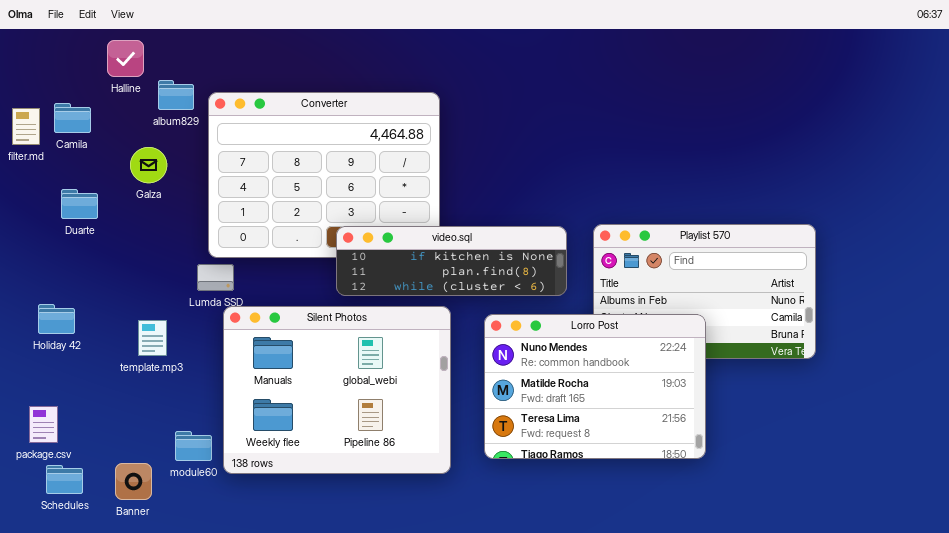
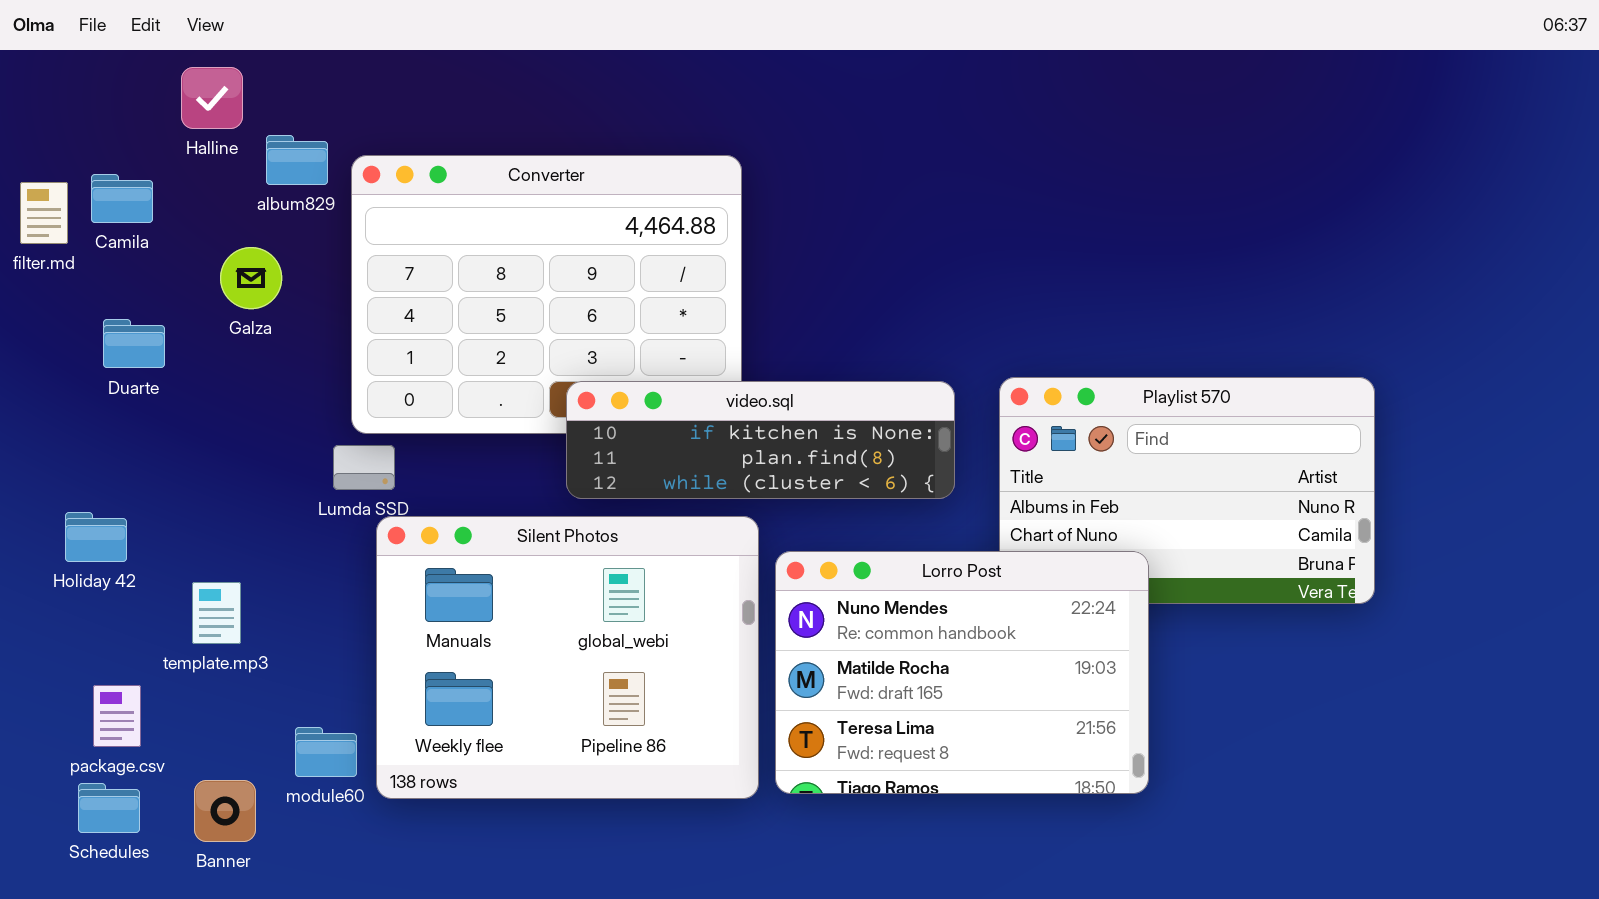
Lorro Post: [484,314,706,459] -> [775,551,1149,794], moved
template.mp3: [138,320,167,356] -> [192,582,241,644], moved
package.csv: [29,406,58,443] -> [93,685,141,747], moved

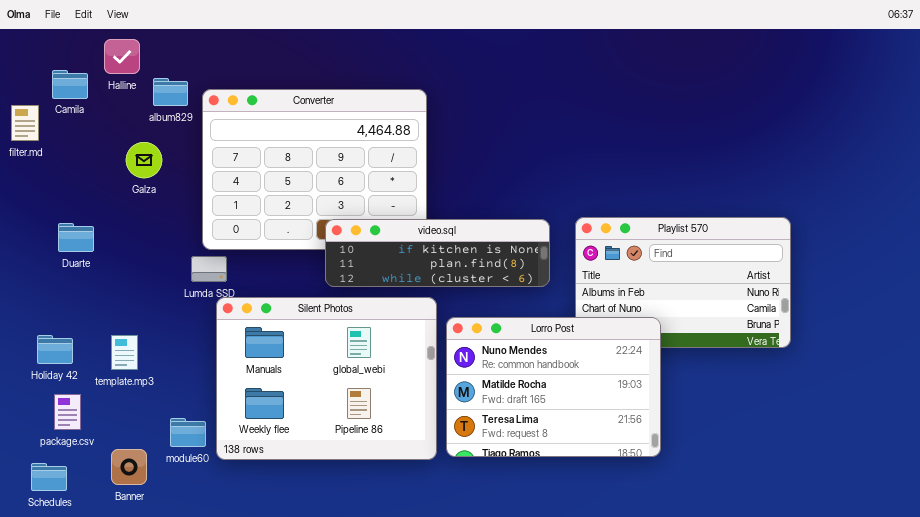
Camila: [91,174,153,223] -> [52,70,88,99], moved
Duarte: [103,319,165,368] -> [58,223,94,252], moved
Holiday 42: [65,512,127,562] -> [37,335,73,364], moved
Schedules: [78,783,140,833] -> [31,463,67,491], moved

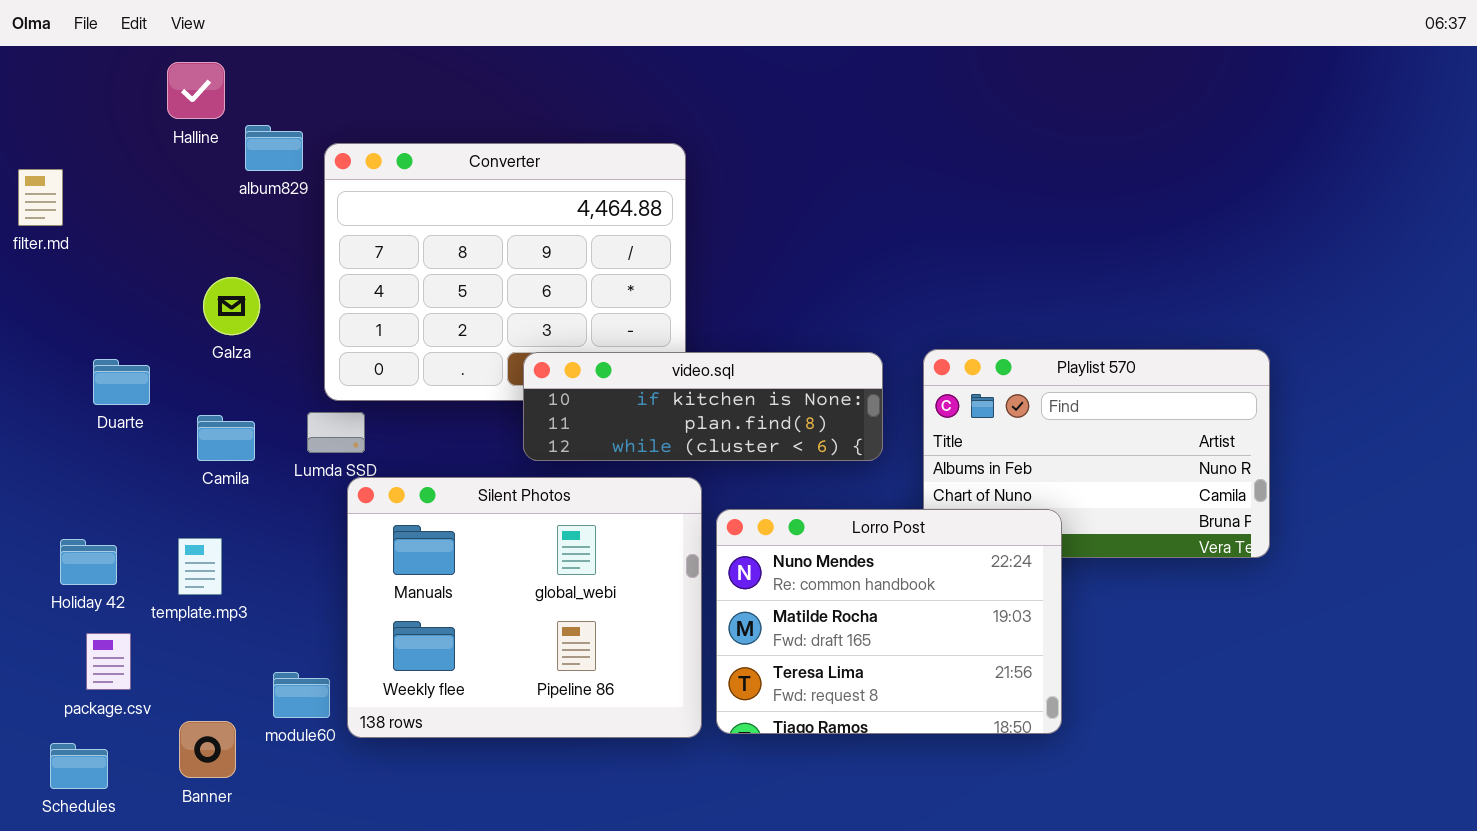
Camila: [52,70,88,99] -> [197,415,255,461], moved
Galza: [126,142,162,178] -> [203,277,260,335], moved

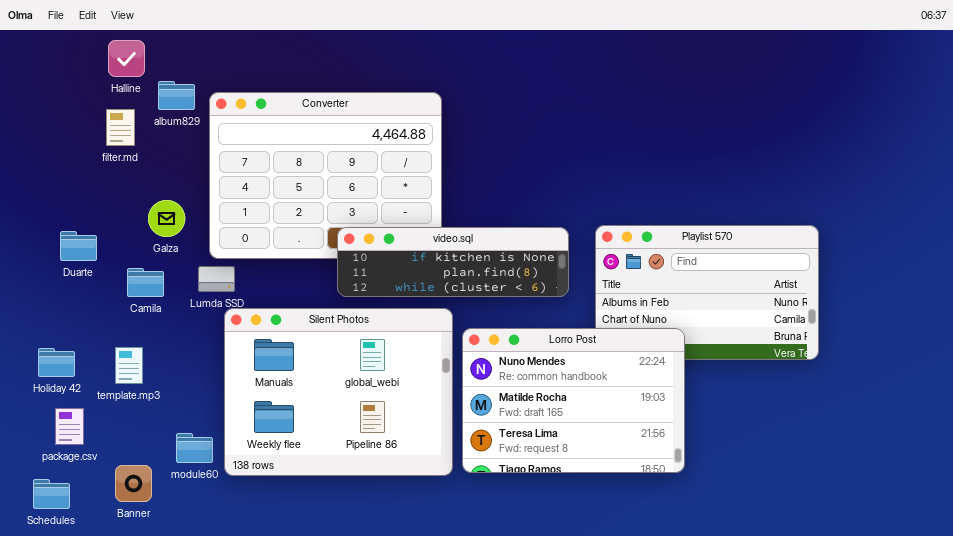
filter.md: [18,169,63,226] -> [106,109,135,146], moved
Galza: [203,277,260,335] -> [148,200,185,237], moved

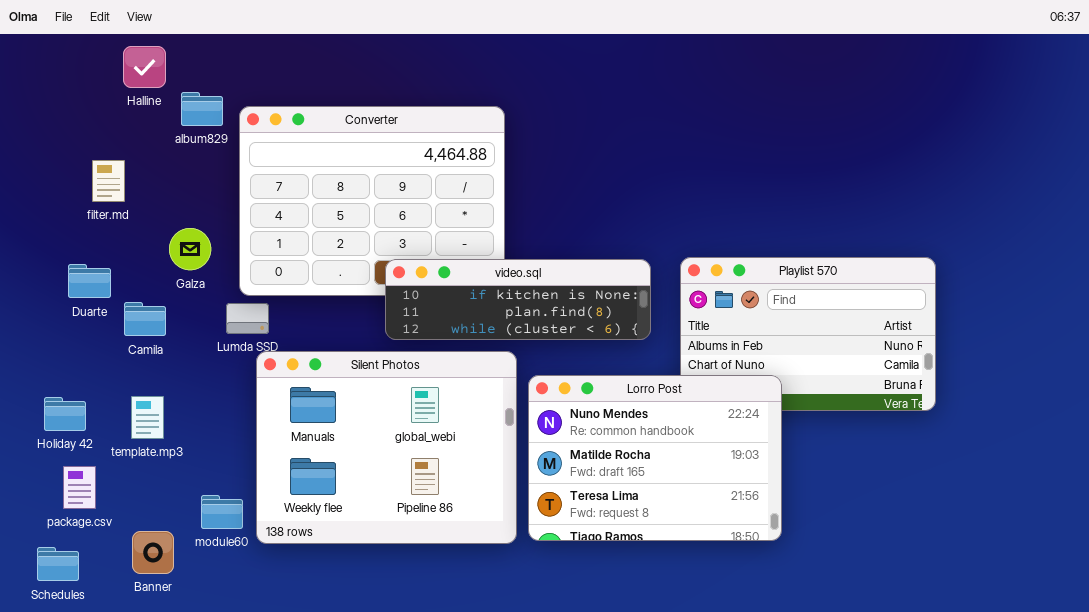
filter.md: [106,109,135,146] -> [92,160,125,202], moved
Camila: [127,268,164,297] -> [124,302,166,336], moved

